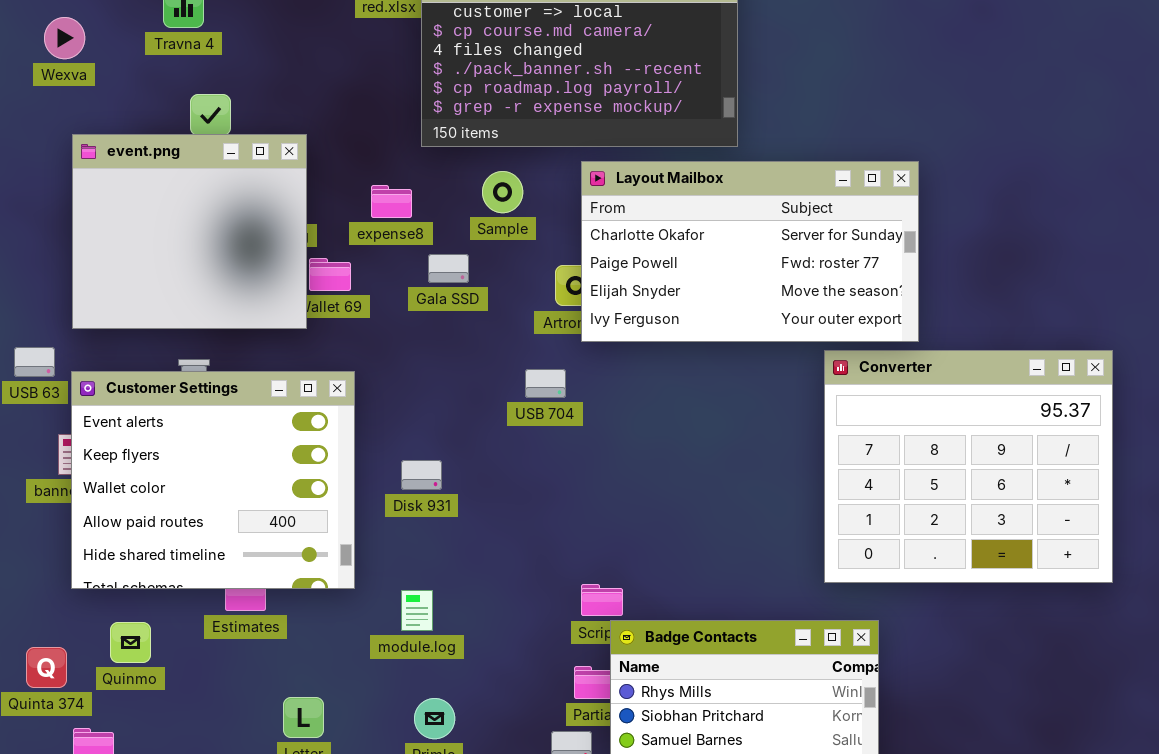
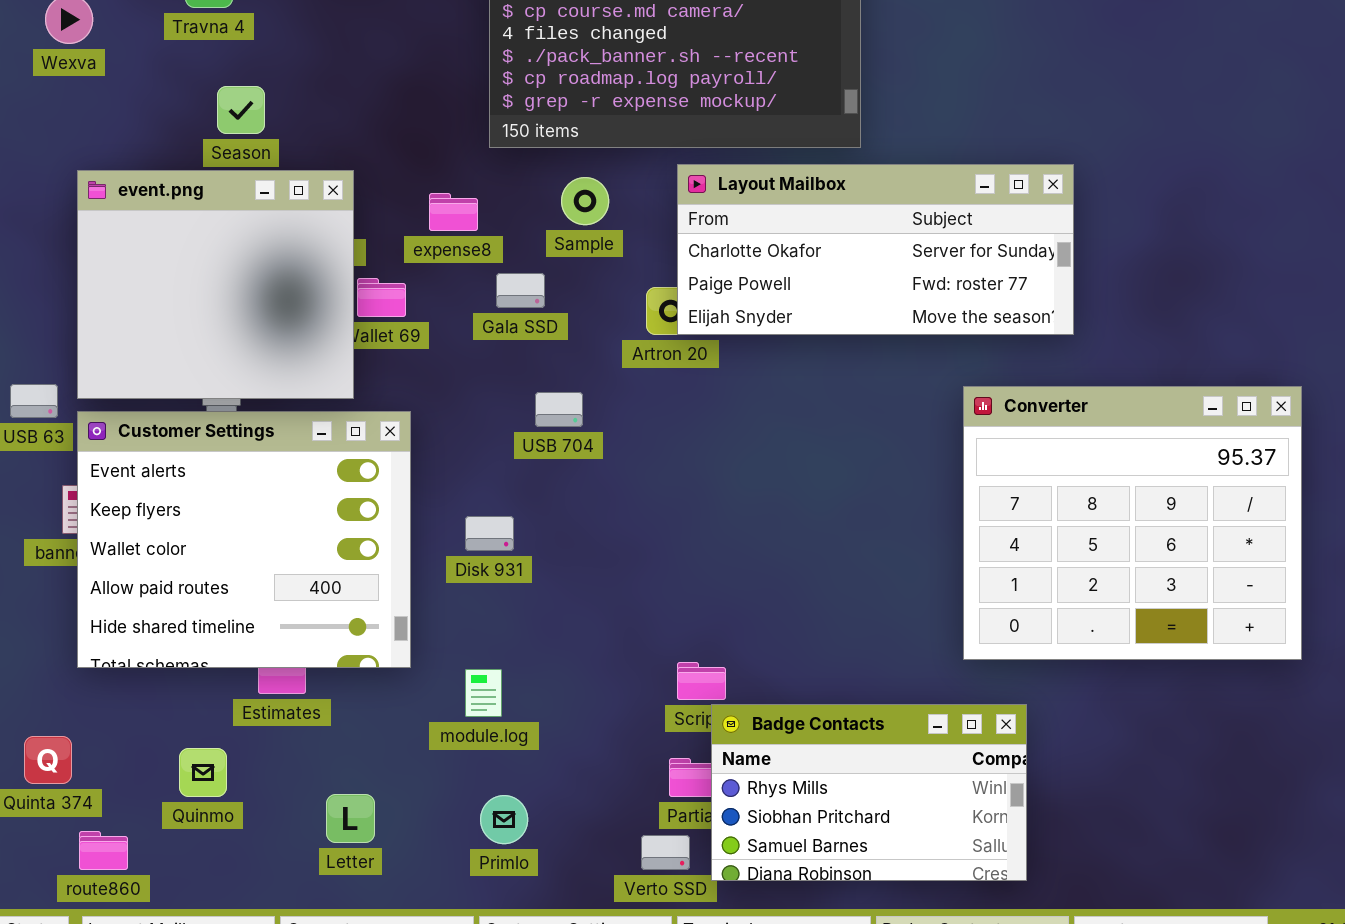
event.png: [72,134,307,329] -> [77,170,354,399], moved
Layout Mailbox: [581,161,919,342] -> [677,164,1074,335], resized
USB 704: [525,369,566,398] -> [535,392,583,427], moved
Quinmo: [110,622,151,663] -> [179,748,227,797], moved

